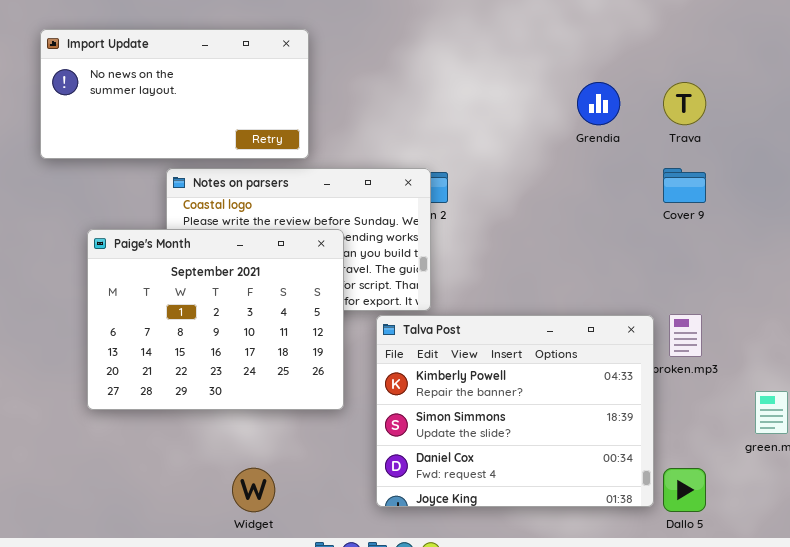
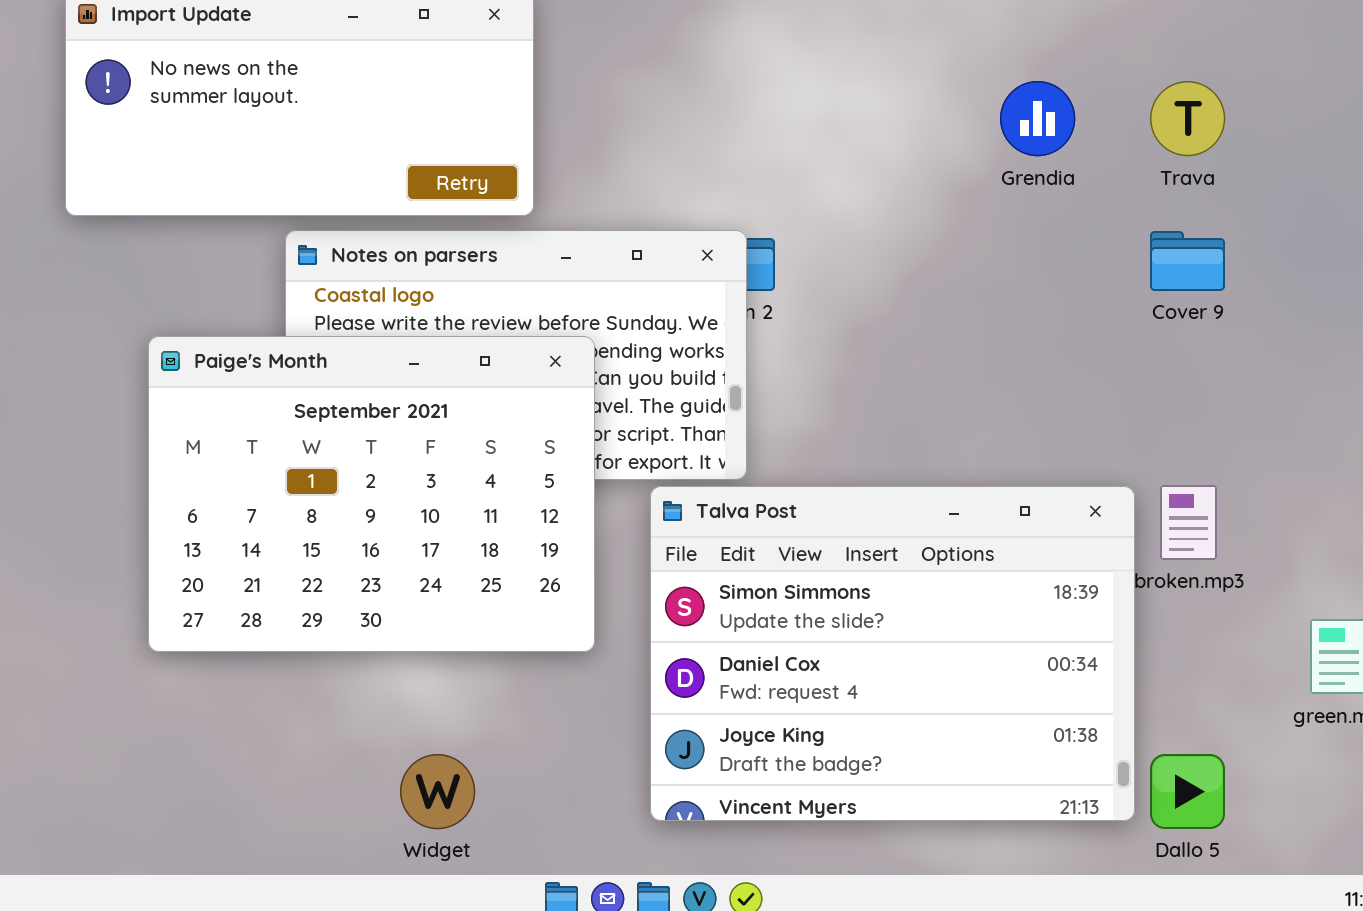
Talva Post: [376,315,654,507] -> [650,486,1135,821], scrolled down 1 row

